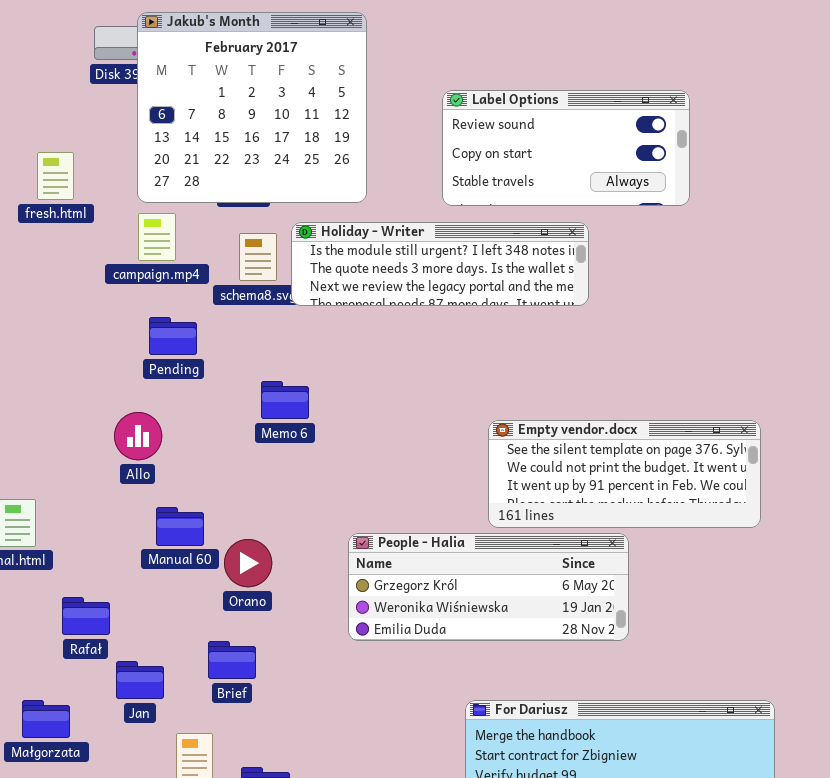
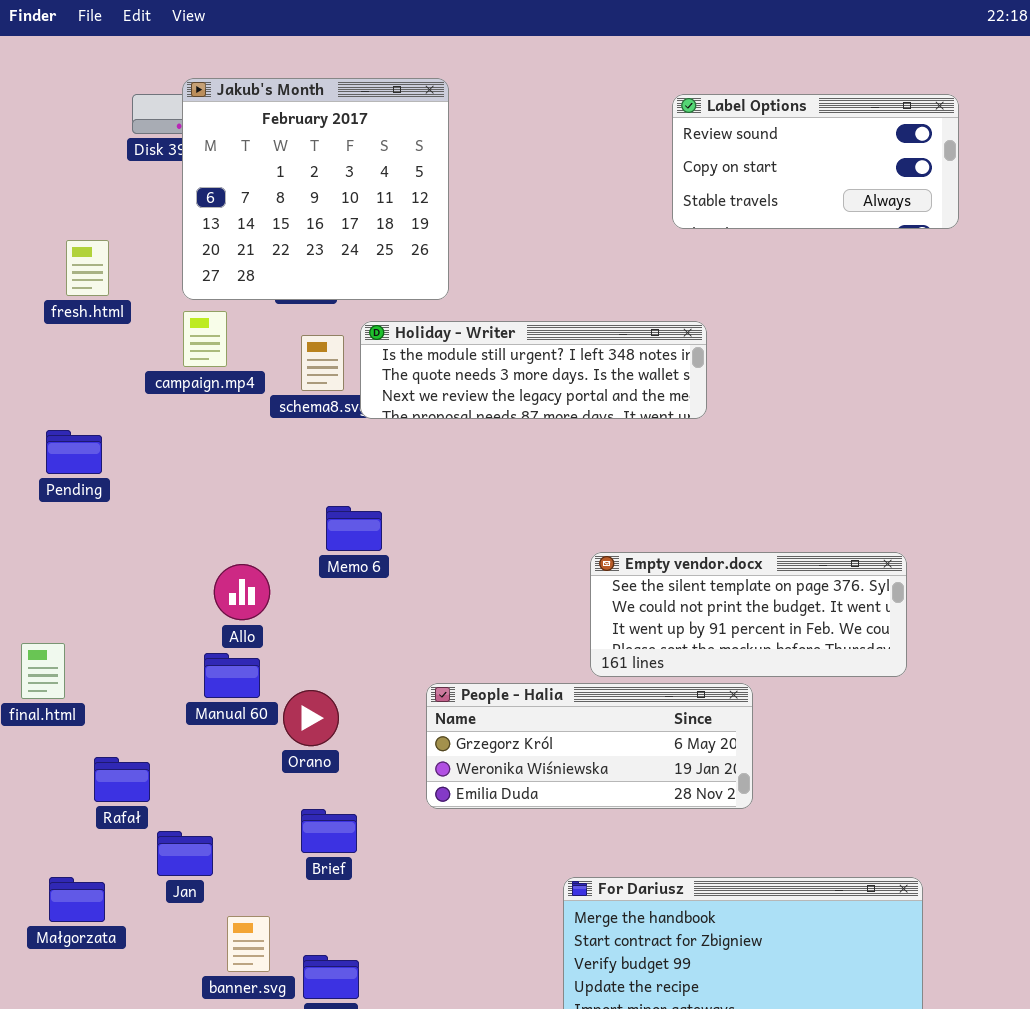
Label Options: [442,90,690,206] -> [672,94,959,229], moved
Pending: [149,317,197,355] -> [46,430,102,474], moved
Allo: [114,412,162,460] -> [214,564,270,620], moved
Brief: [208,641,256,679] -> [301,809,357,853], moved

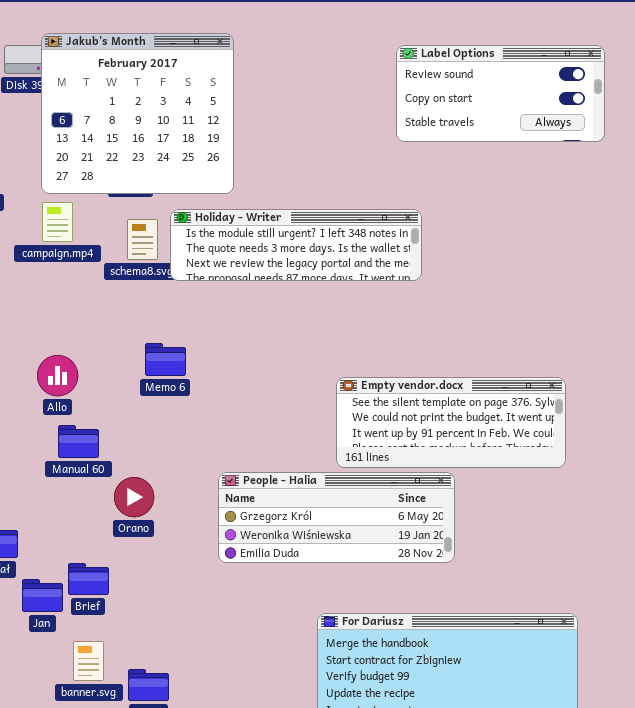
Allo: [214,564,270,620] -> [37,355,78,396], moved
Manual 60: [204,653,260,698] -> [58,425,99,458], moved
Brief: [301,809,357,853] -> [68,563,109,595], moved

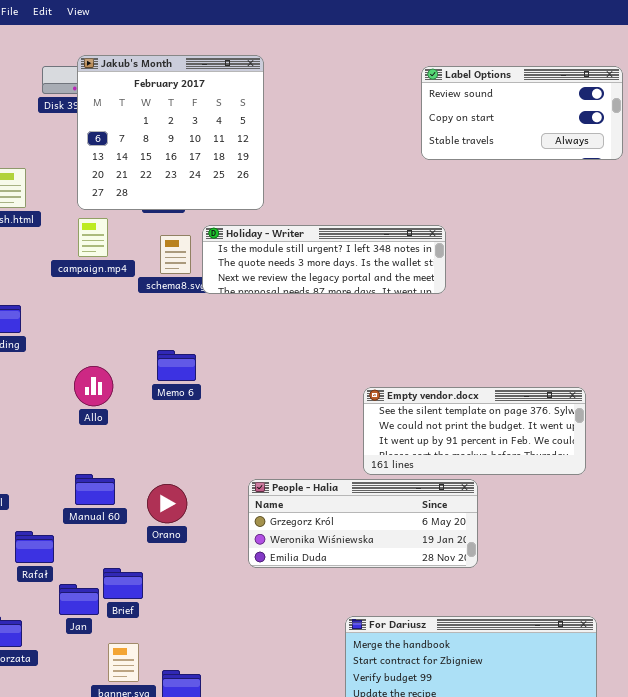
Memo 6: [145,343,186,376] -> [157,350,196,381], moved
Manual 60: [58,425,99,458] -> [75,474,115,505], moved

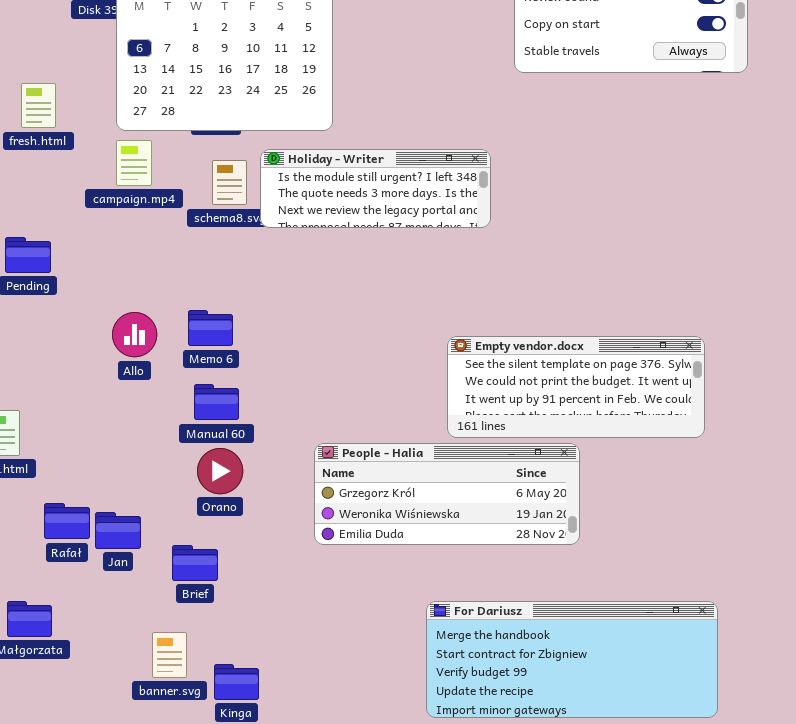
Holiday - Writer: [202,225,446,294] -> [260,149,491,228], resized
Memo 6: [157,350,196,381] -> [188,310,233,346], moved
Manual 60: [75,474,115,505] -> [194,384,239,420], moved
Brief: [103,568,143,599] -> [172,545,218,581], moved
Jan: [59,584,99,615] -> [95,512,141,549], moved

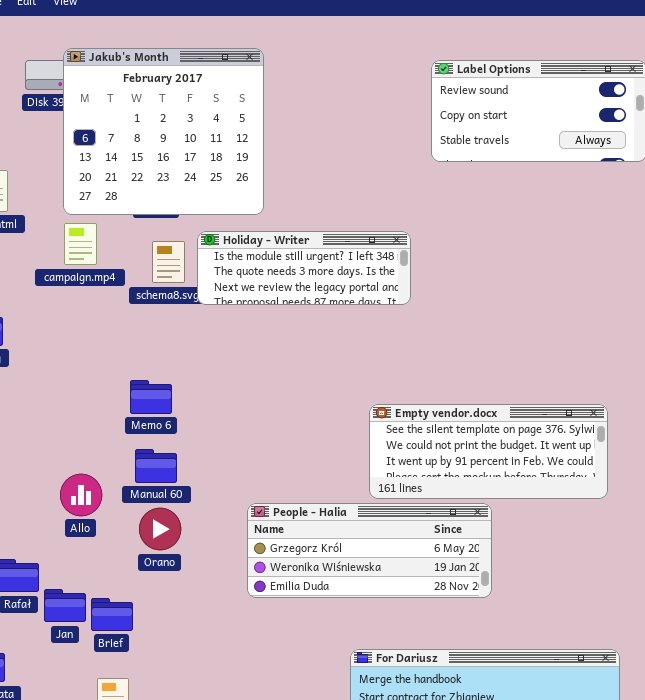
Allo: [112,312,157,357] -> [60,474,102,516], moved
Jan: [95,512,141,549] -> [44,589,86,622], moved
Brief: [172,545,218,581] -> [91,598,133,631], moved

